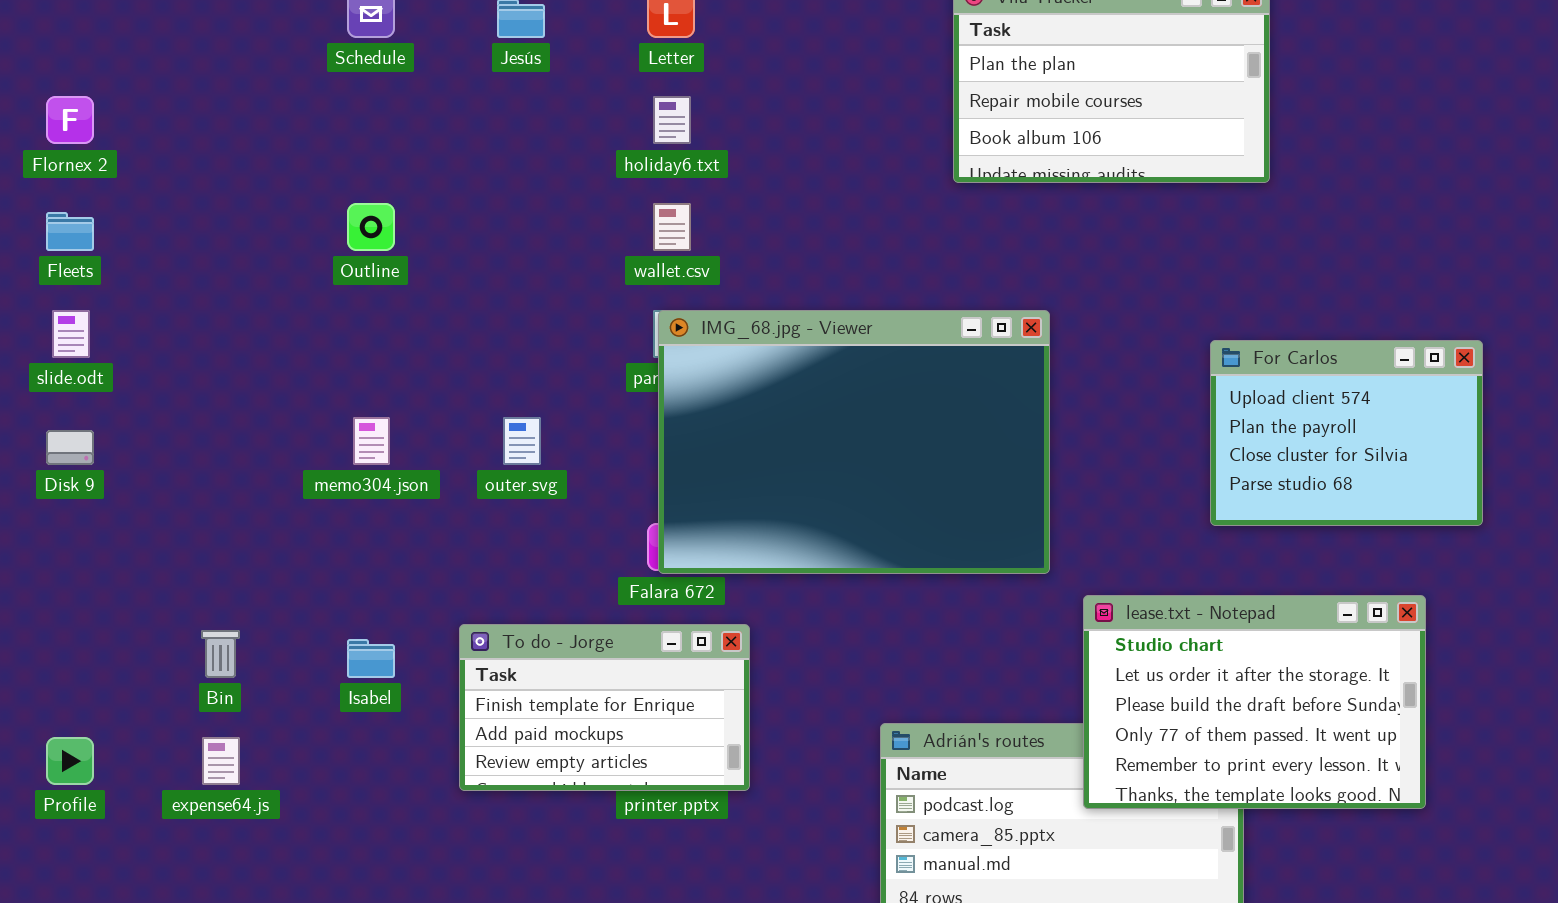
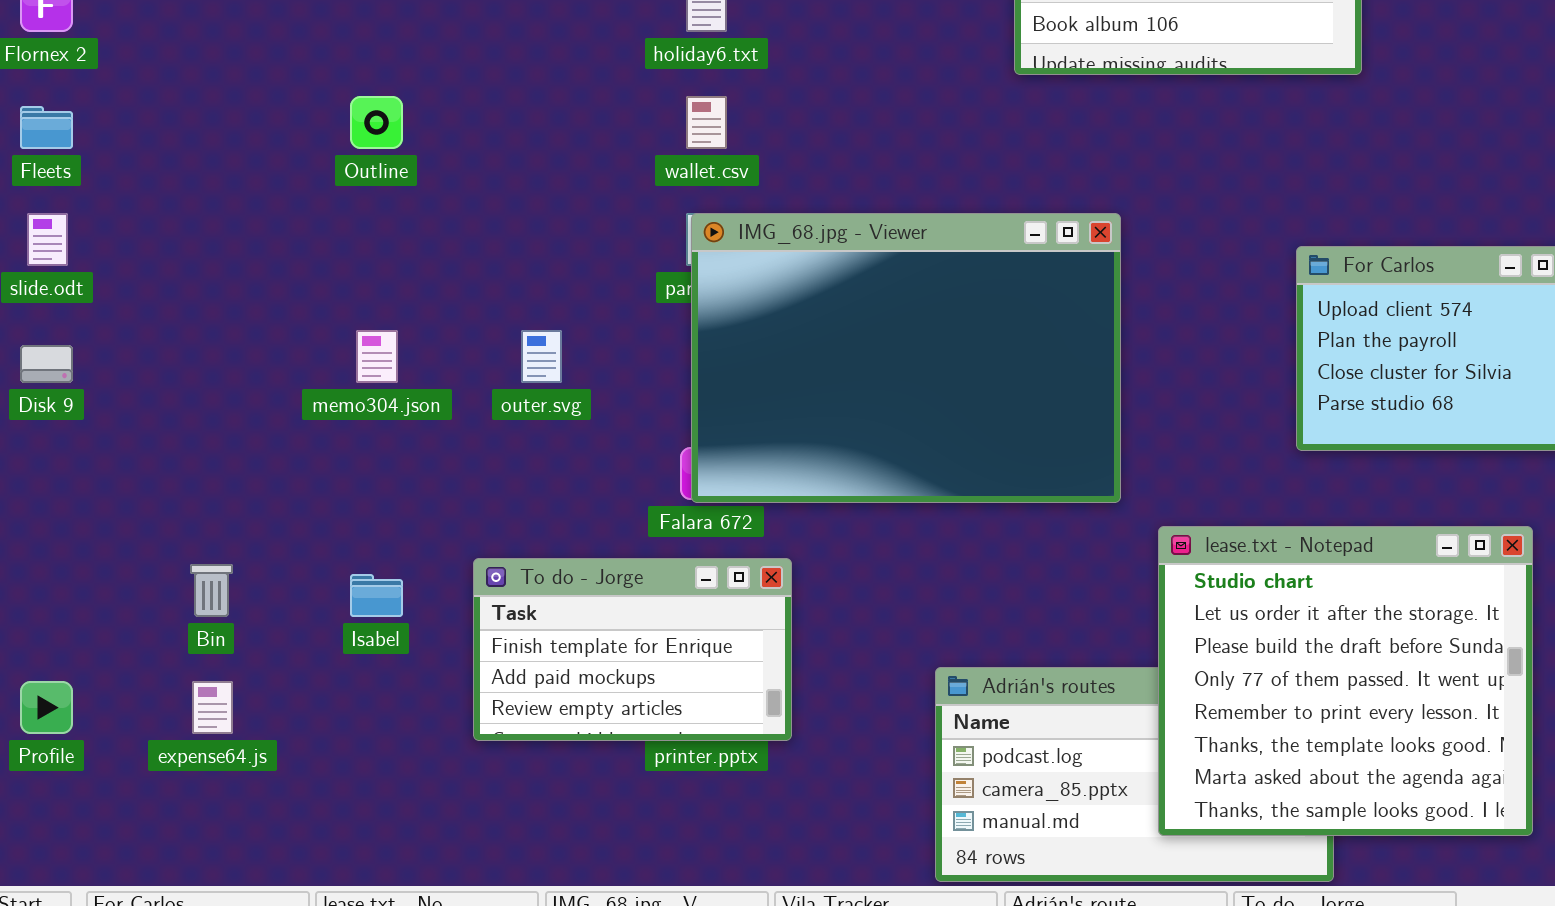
lease.txt - Notepad: [1083,595,1426,809] -> [1158,526,1533,836], resized

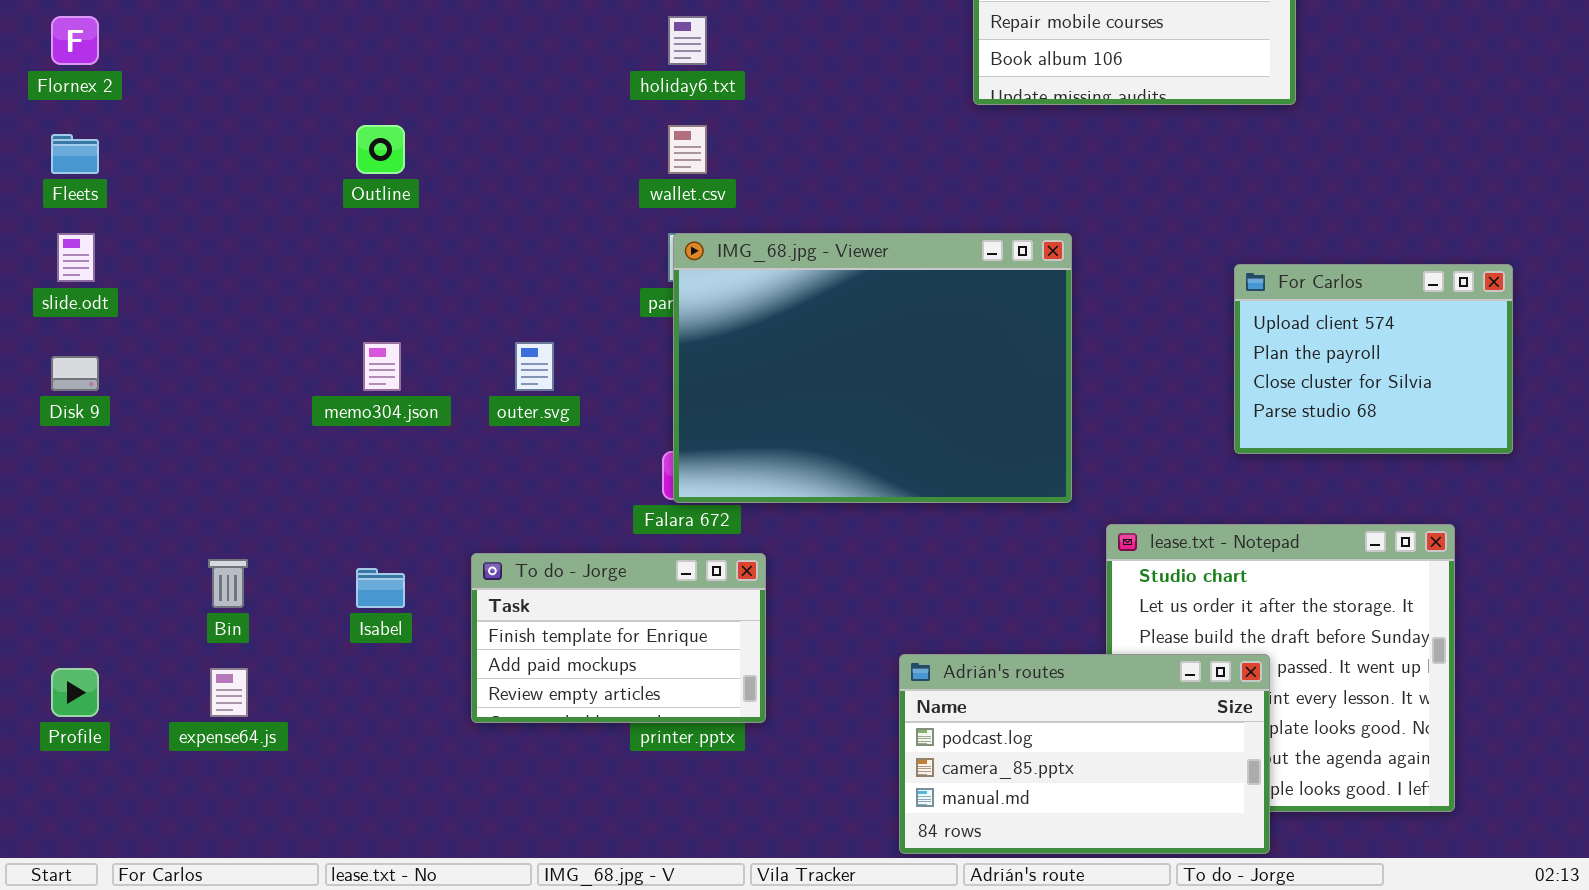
Adrián's routes: [935,667,1334,882] -> [899,654,1270,854], raised

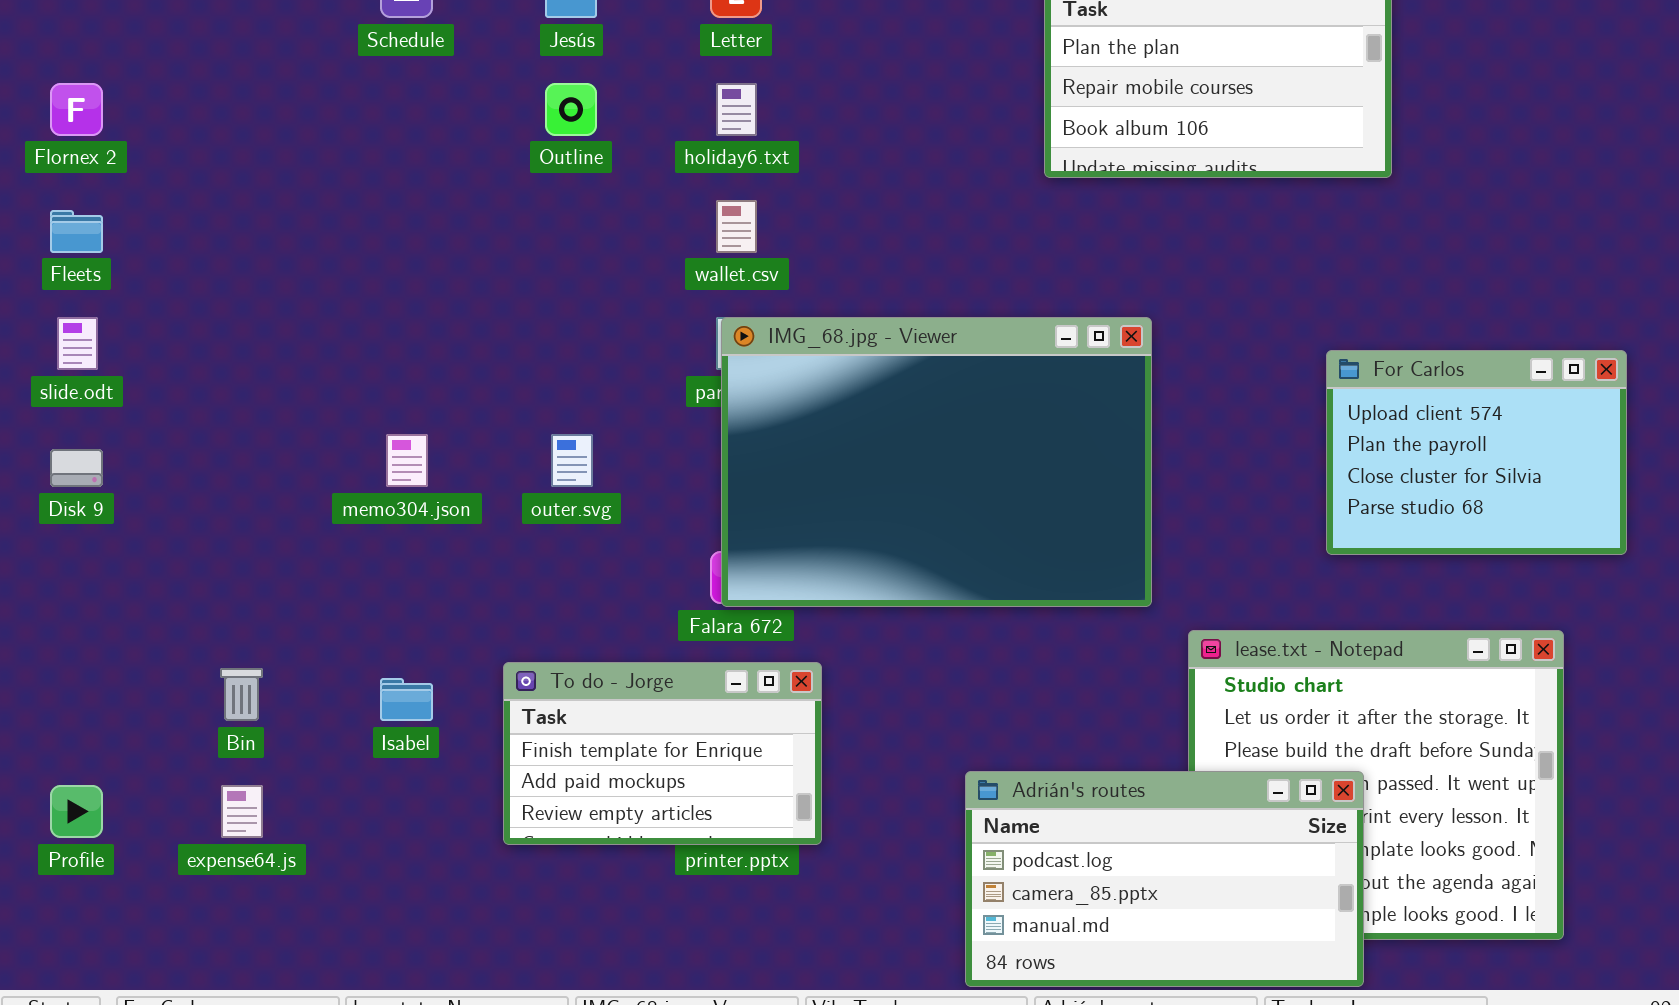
Outline: [356,125,405,174] -> [545,83,597,136], moved

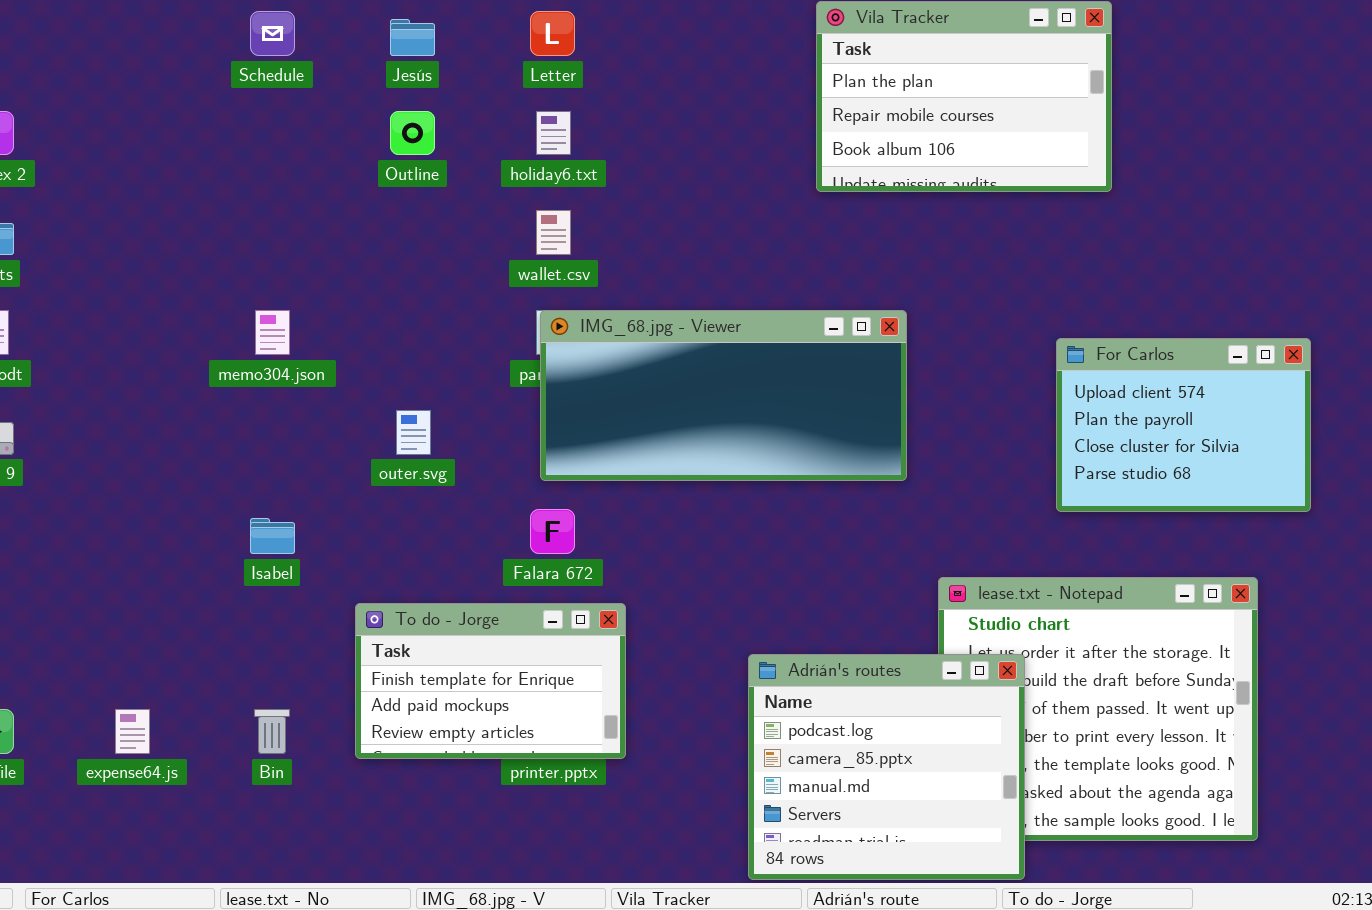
IMG_68.jpg - Viewer: [721,317,1152,607] -> [540,310,907,481], resized
memo304.json: [386,434,428,487] -> [255,310,290,355], moved
Bin: [220,668,263,721] -> [254,709,290,754], moved
Isabel: [380,678,433,721] -> [250,518,295,554], moved
Adrián's routes: [965,771,1364,987] -> [748,654,1025,880], resized

